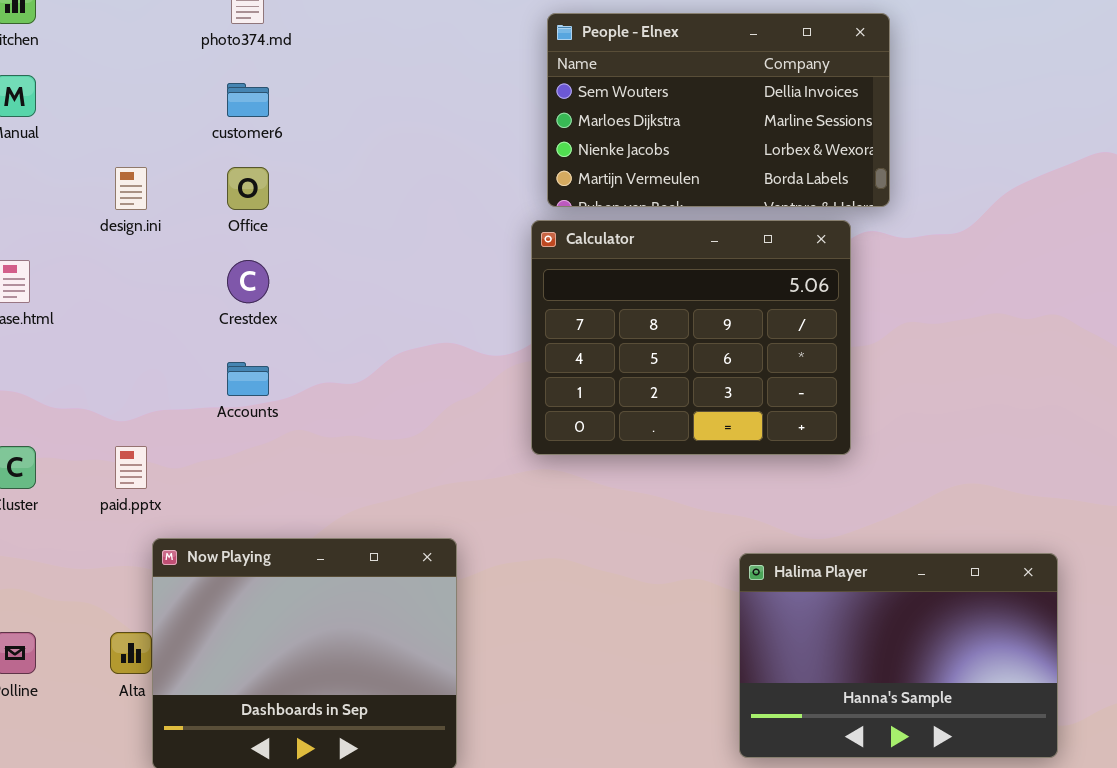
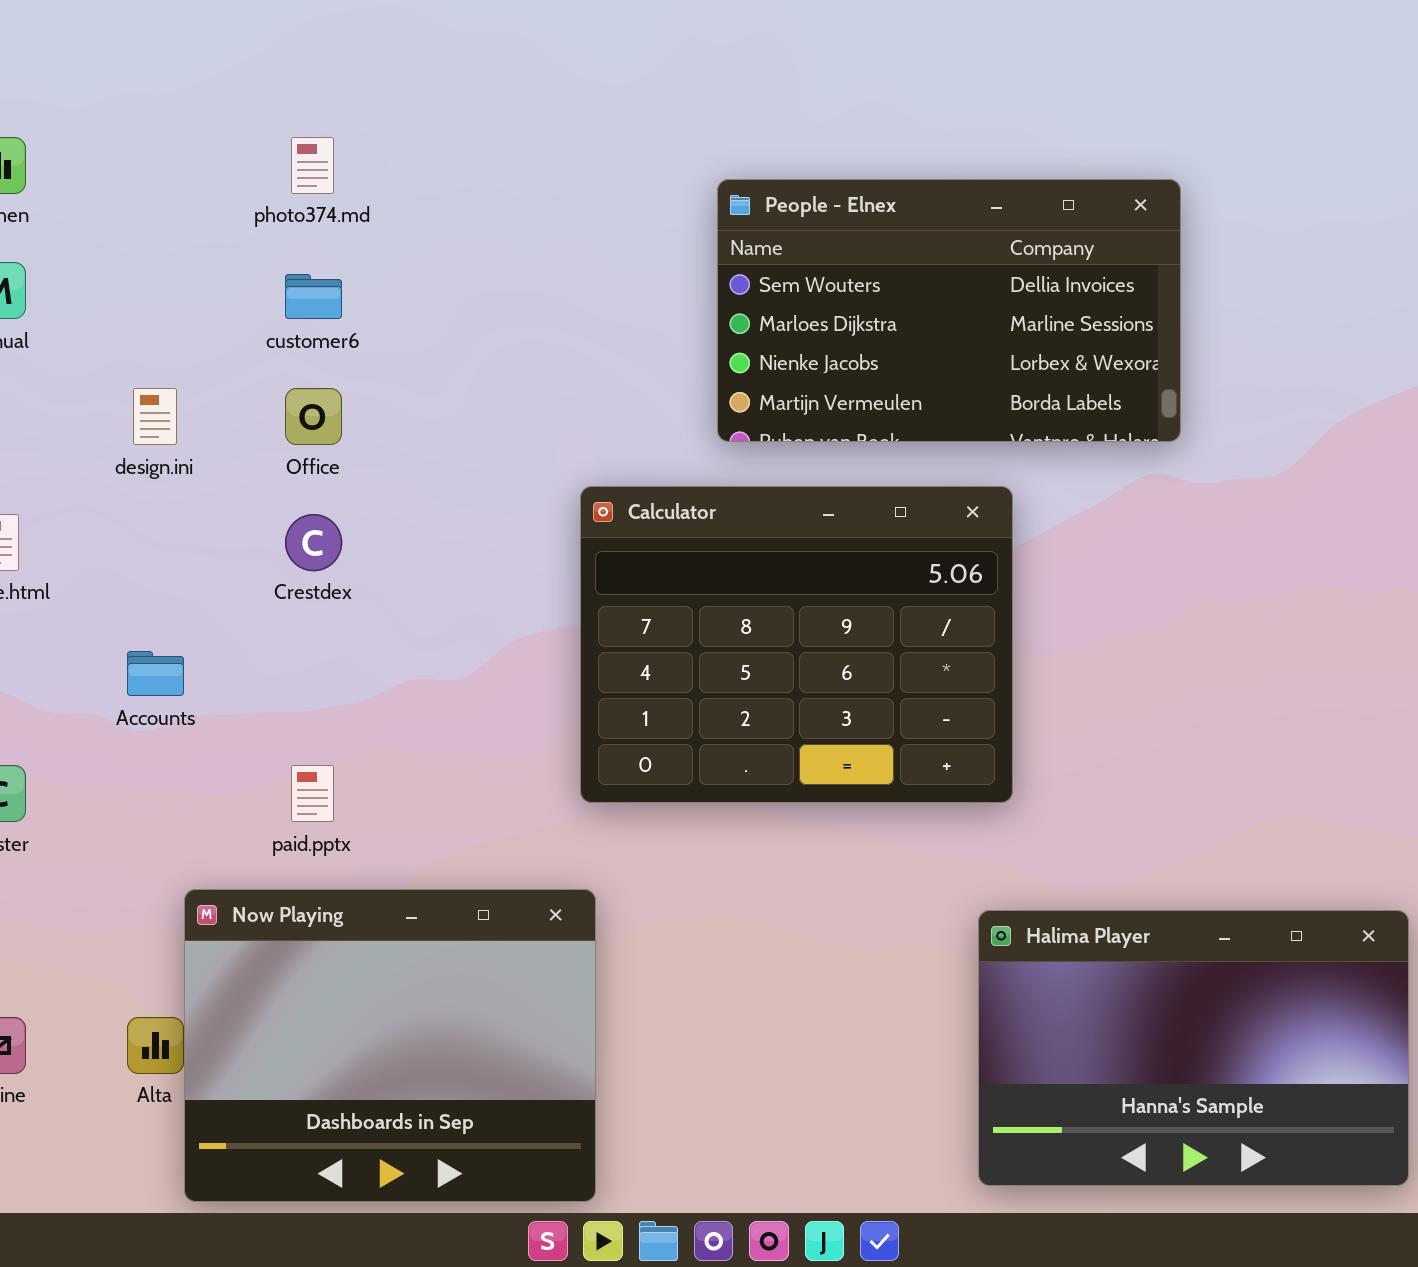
Calculator: [531,220,851,455] -> [580,486,1013,803], moved
Accounts: [227,362,269,396] -> [127,651,184,696], moved
paid.pptx: [115,446,147,489] -> [291,765,334,822], moved

